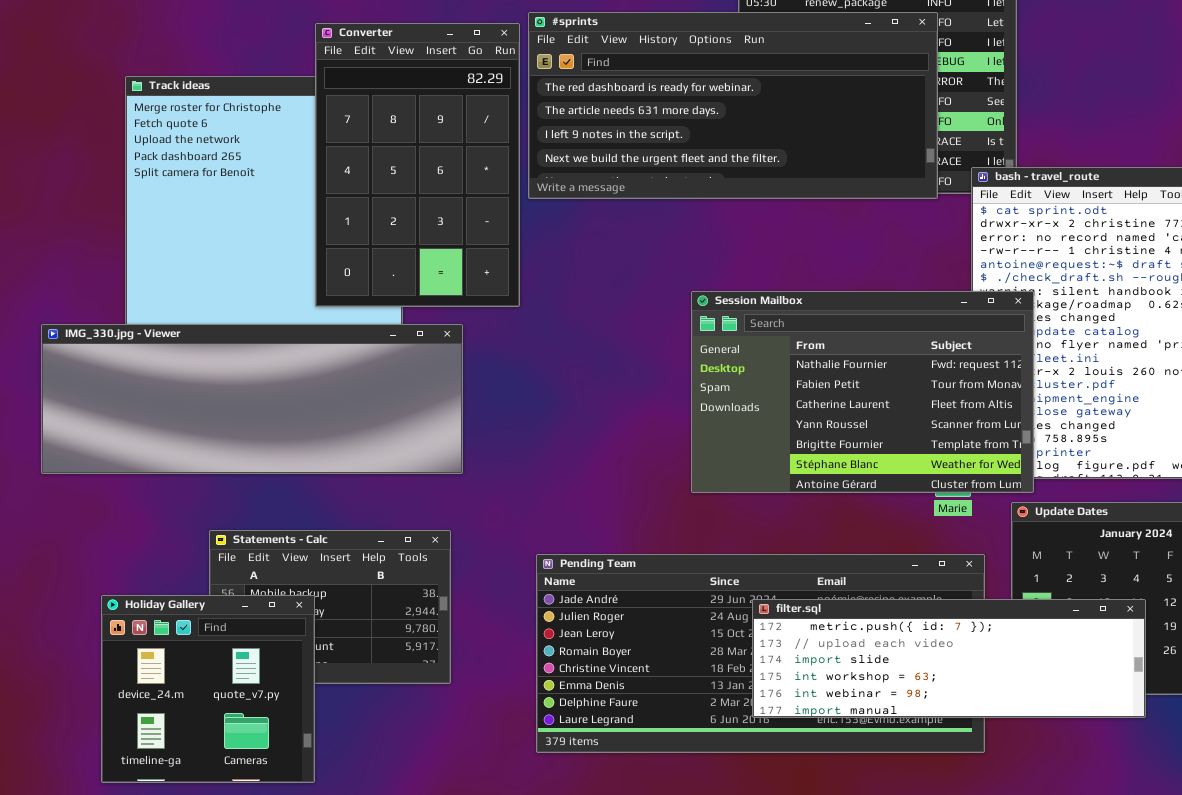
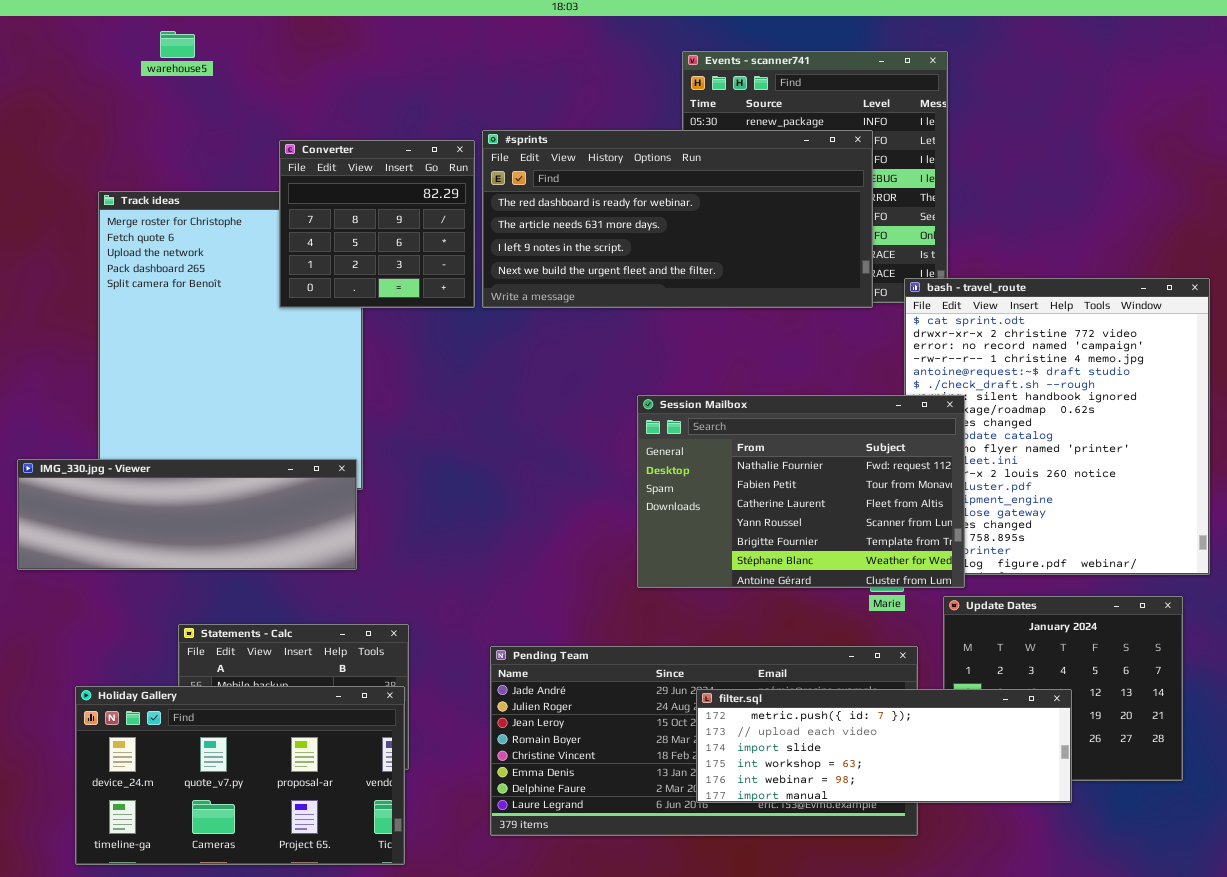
Converter: [315,23,520,307] -> [279,140,475,308], resized
IMG_330.jpg - Viewer: [41,324,463,474] -> [17,459,357,570], resized
Holiday Gallery: [101,595,315,783] -> [75,686,405,865], resized

